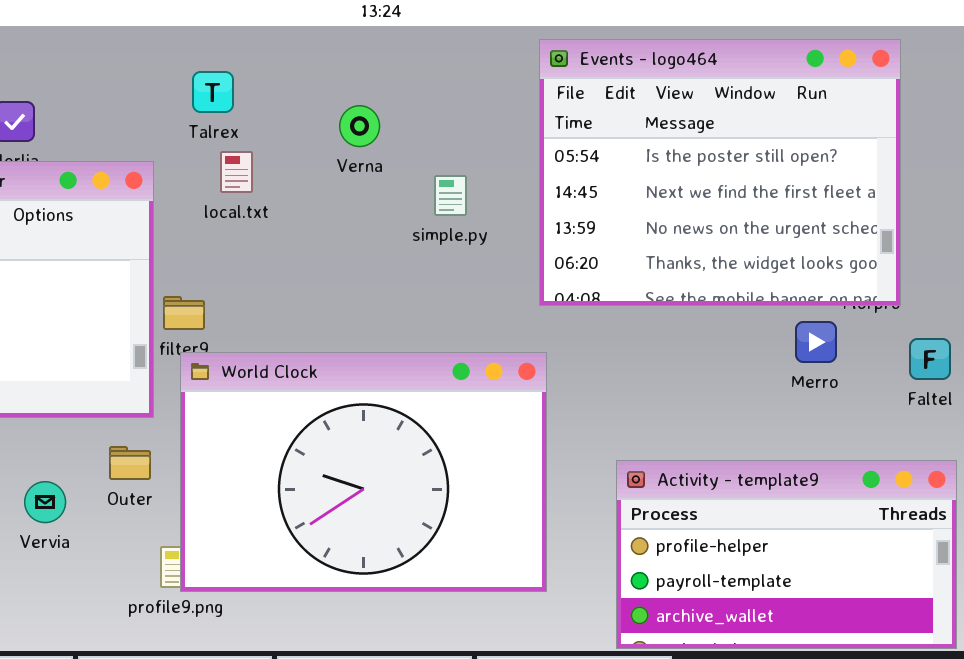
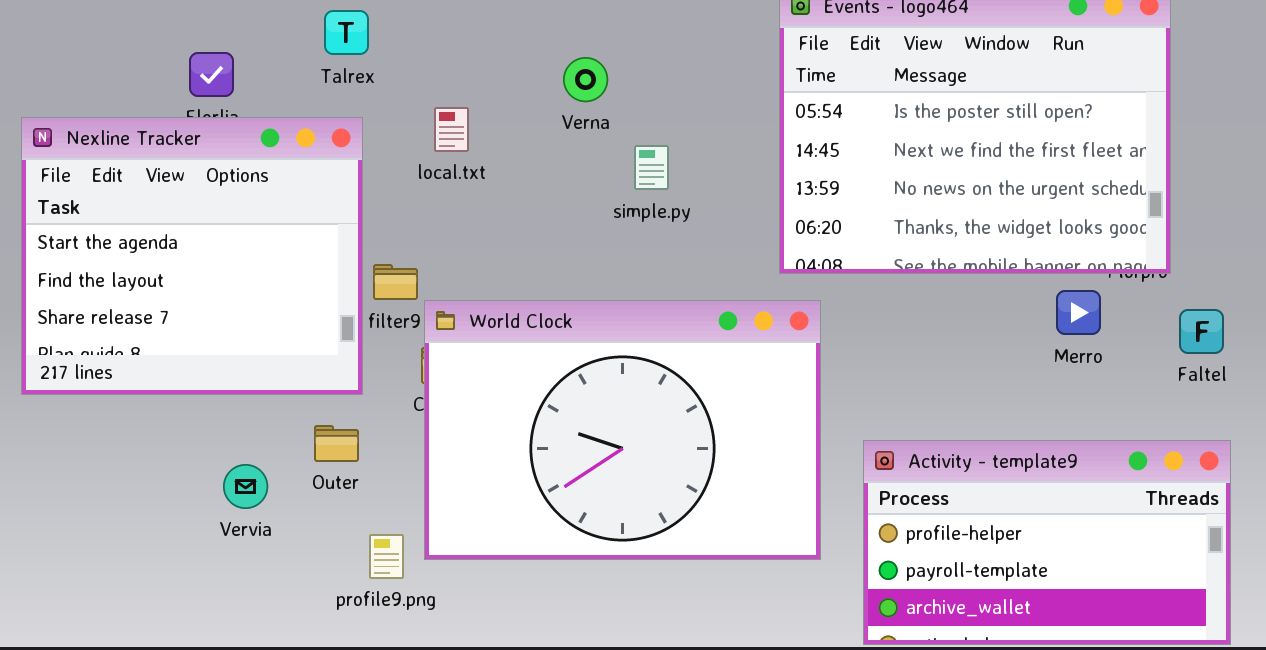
Talrex: [192,71,234,113] -> [324,10,369,55], moved
simple.py: [434,175,467,216] -> [634,145,669,190], moved
World Clock: [180,352,547,592] -> [424,300,821,560], moved

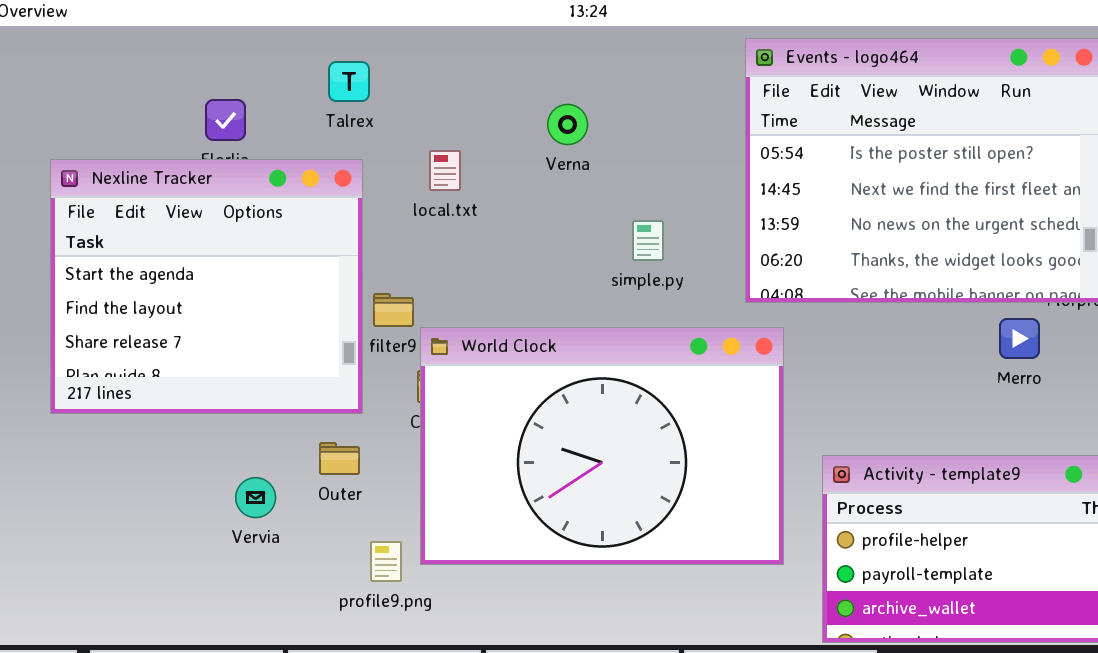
simple.py: [634,145,669,190] -> [632,220,664,261], moved

